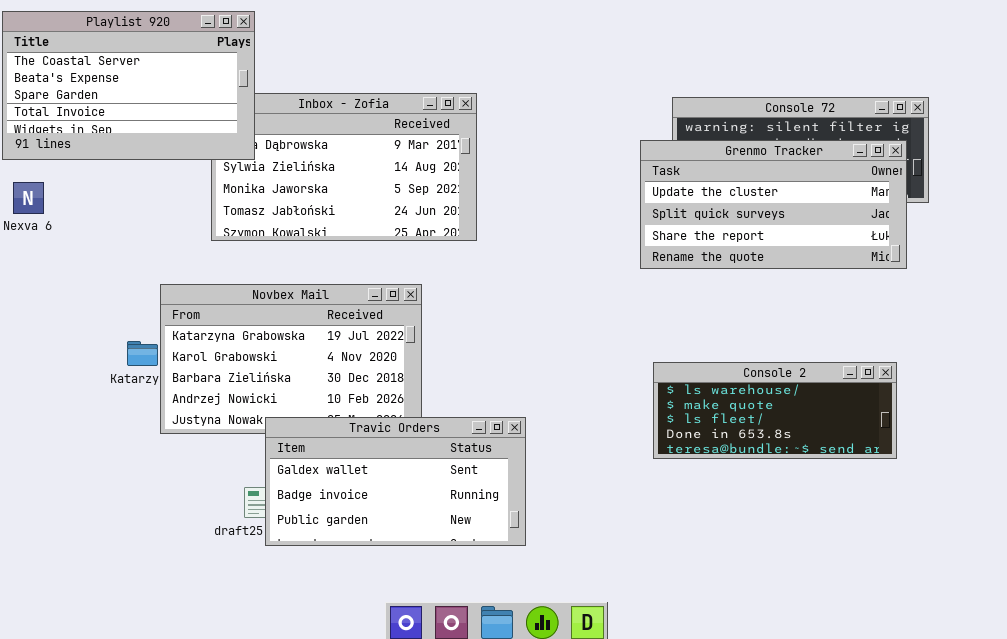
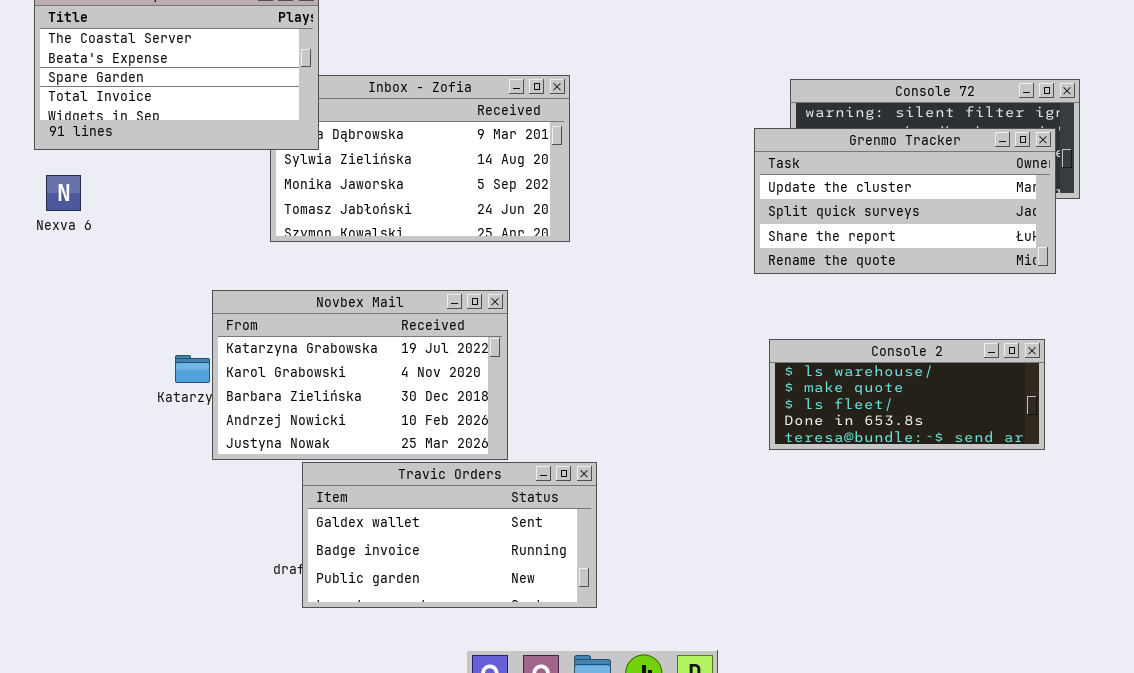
Console 2: [653,362,897,459] -> [769,339,1045,450], moved
Travic Orders: [265,417,526,546] -> [302,462,597,608], moved

